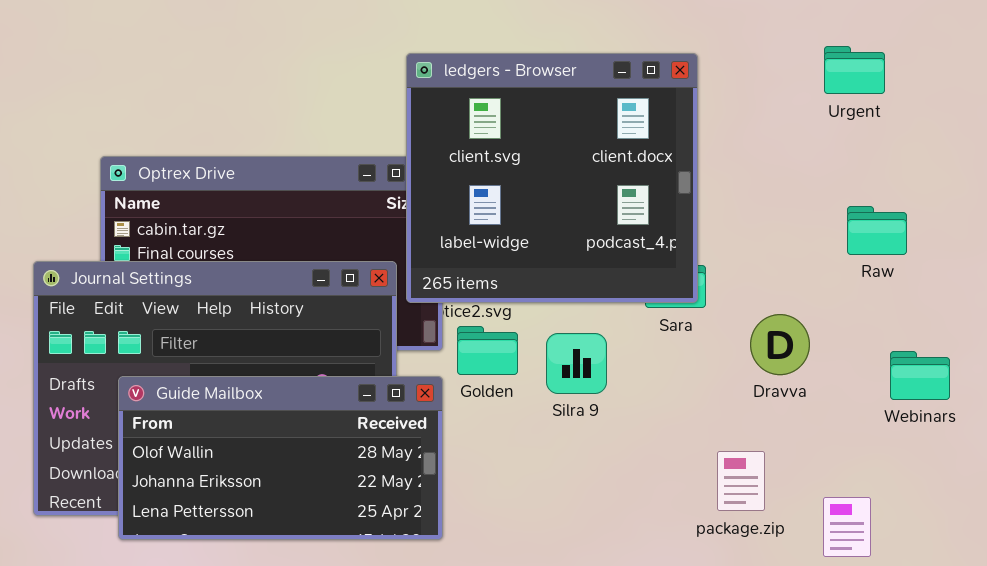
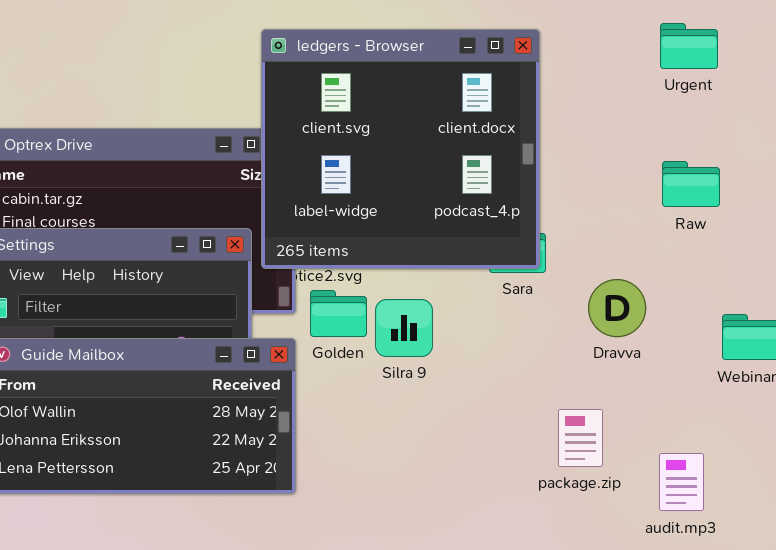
Raw: [847,206,907,255] -> [662,161,720,207], moved
Silra 9: [546,333,607,394] -> [375,299,433,357], moved

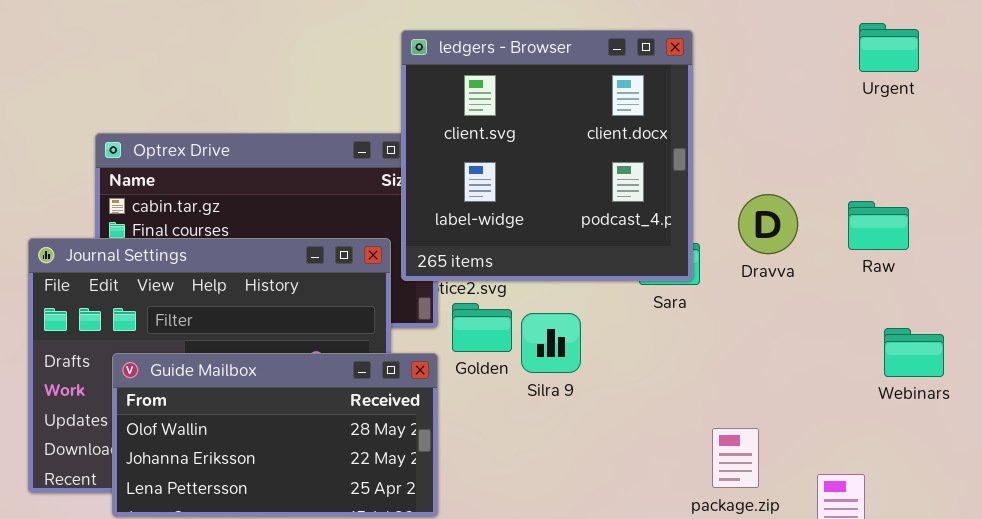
Urgent: [660,23,718,69] -> [859,23,919,72], moved
Raw: [662,161,720,207] -> [848,201,909,250], moved
Dravva: [588,279,646,337] -> [738,194,798,254], moved

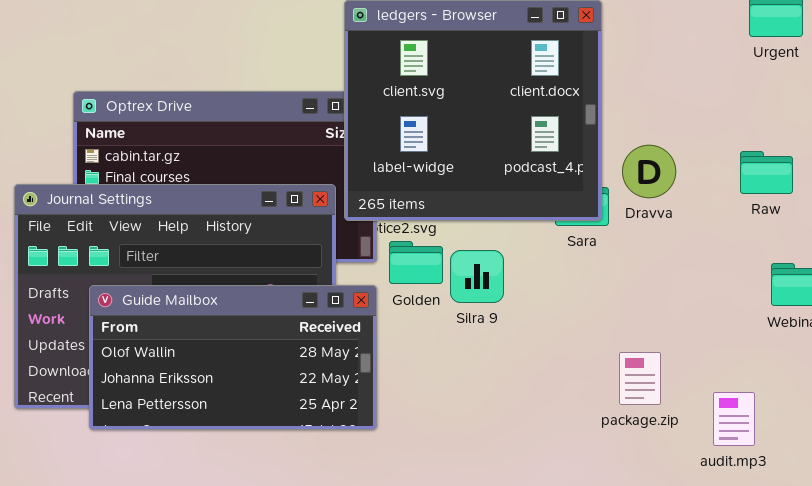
Dravva: [738,194,798,254] -> [622,145,676,198], moved

